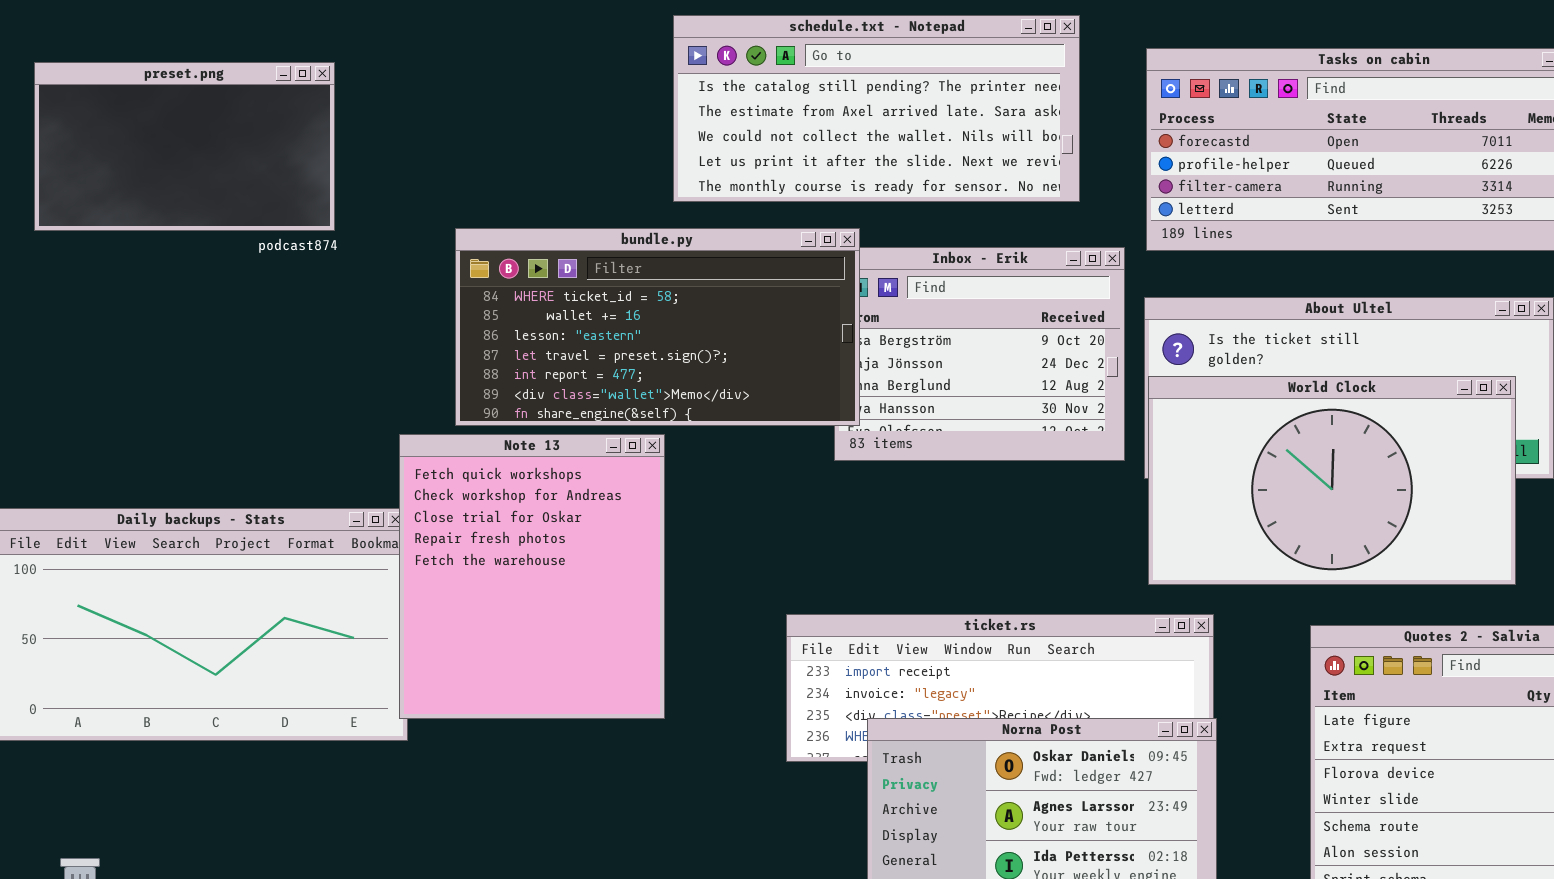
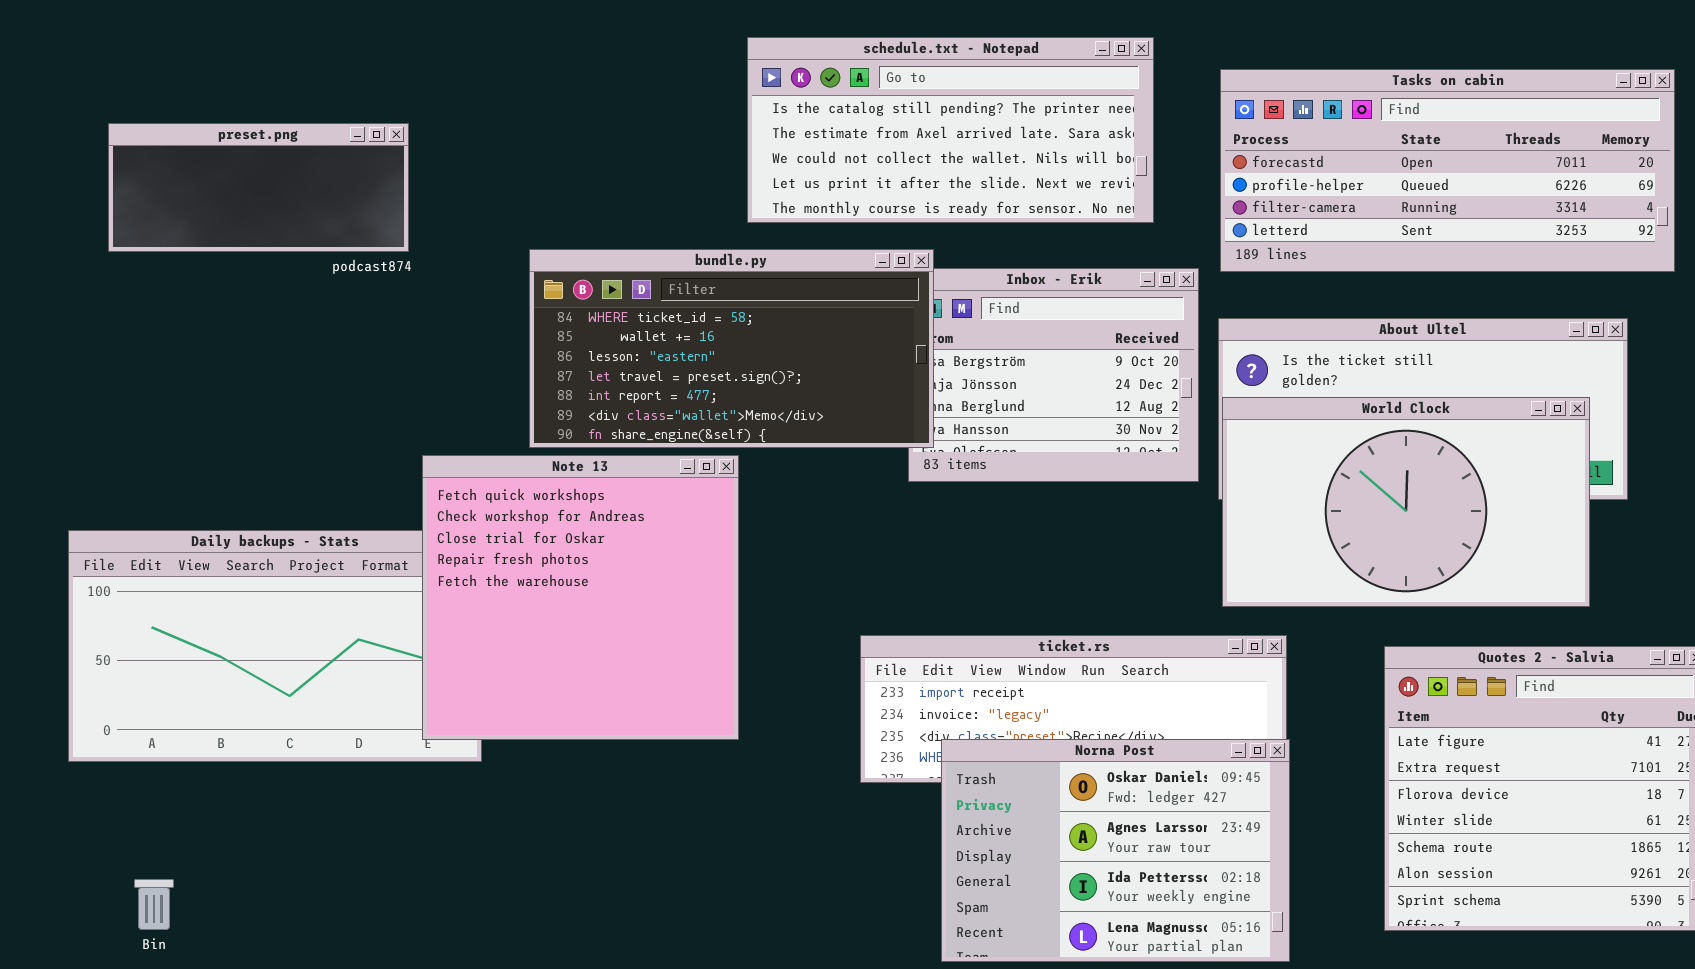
preset.png: [34,62,335,231] -> [108,123,409,252], resized
Note 13: [399,434,665,719] -> [422,455,739,740], resized

